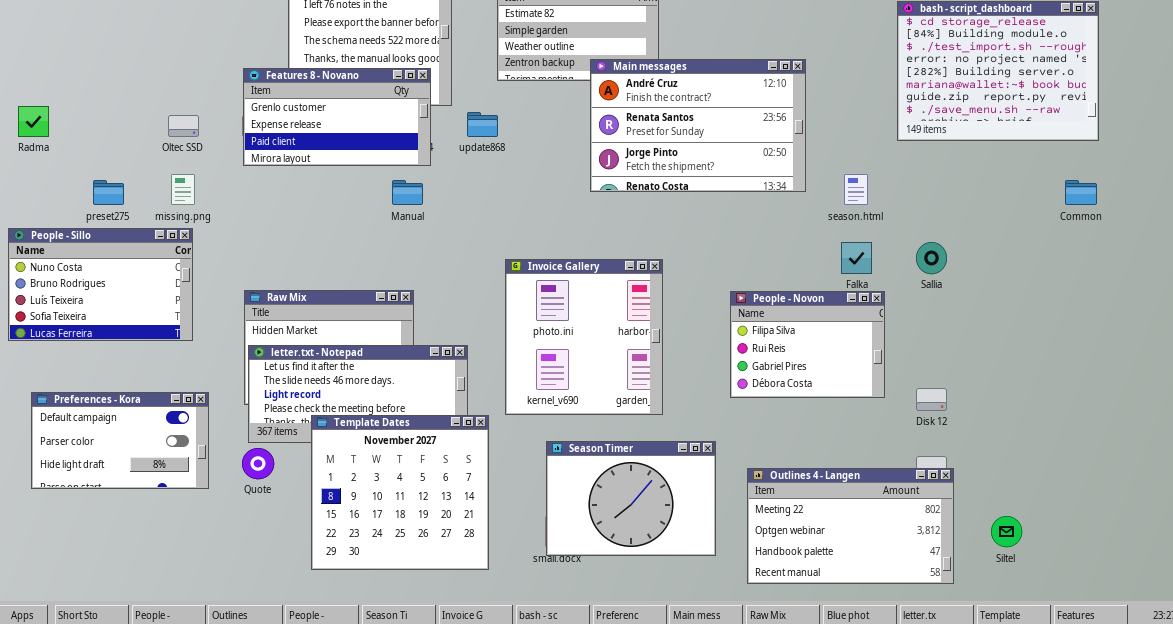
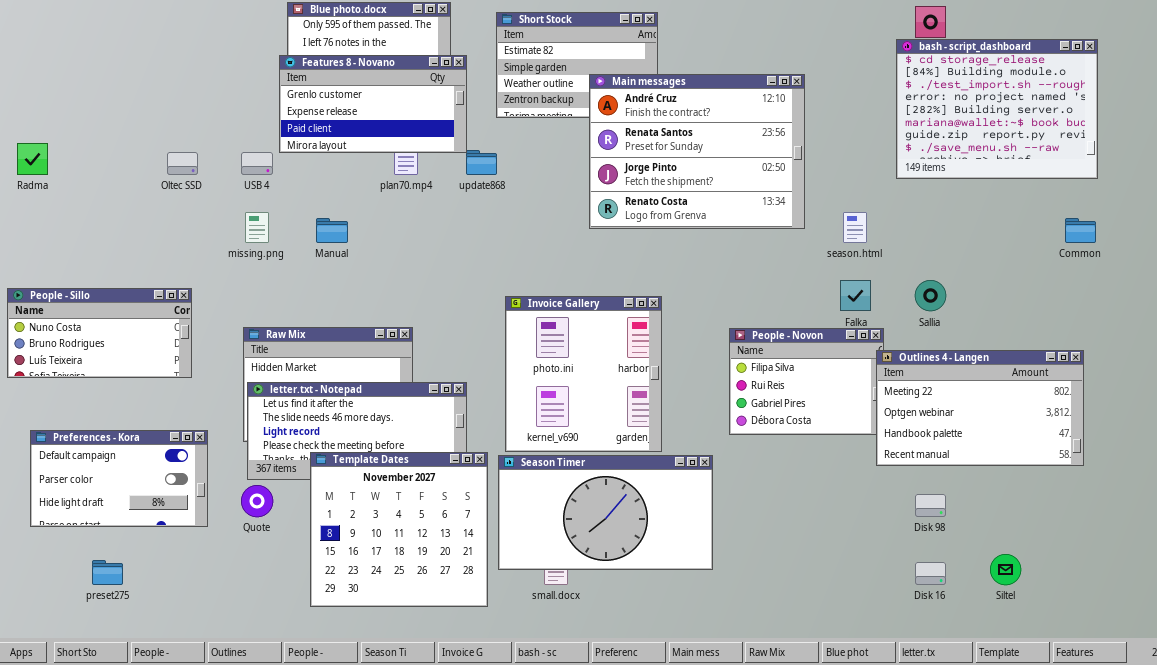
Main messages: [590,59,806,192] -> [589,74,805,229], resized
Features 8 - Novano: [243,68,431,166] -> [279,55,467,153], moved
missing.png: [171,174,195,205] -> [245,212,269,243], moved
preset275: [93,180,124,205] -> [92,560,123,585], moved
Manual: [392,180,423,205] -> [316,218,348,243], moved
People - Sillo: [8,228,193,341] -> [7,288,192,378], resized
Season Timer: [546,441,716,556] -> [498,455,713,570], moved, resized
Outlines 4 - Langen: [747,468,954,584] -> [876,350,1084,466], moved

